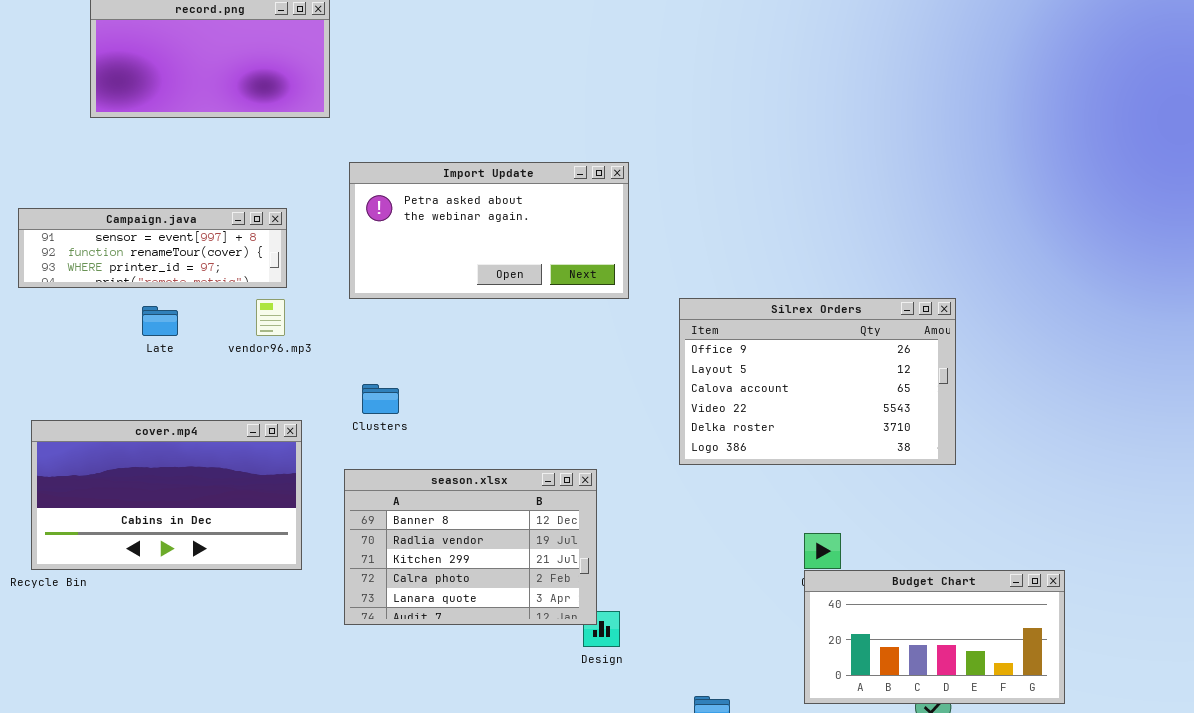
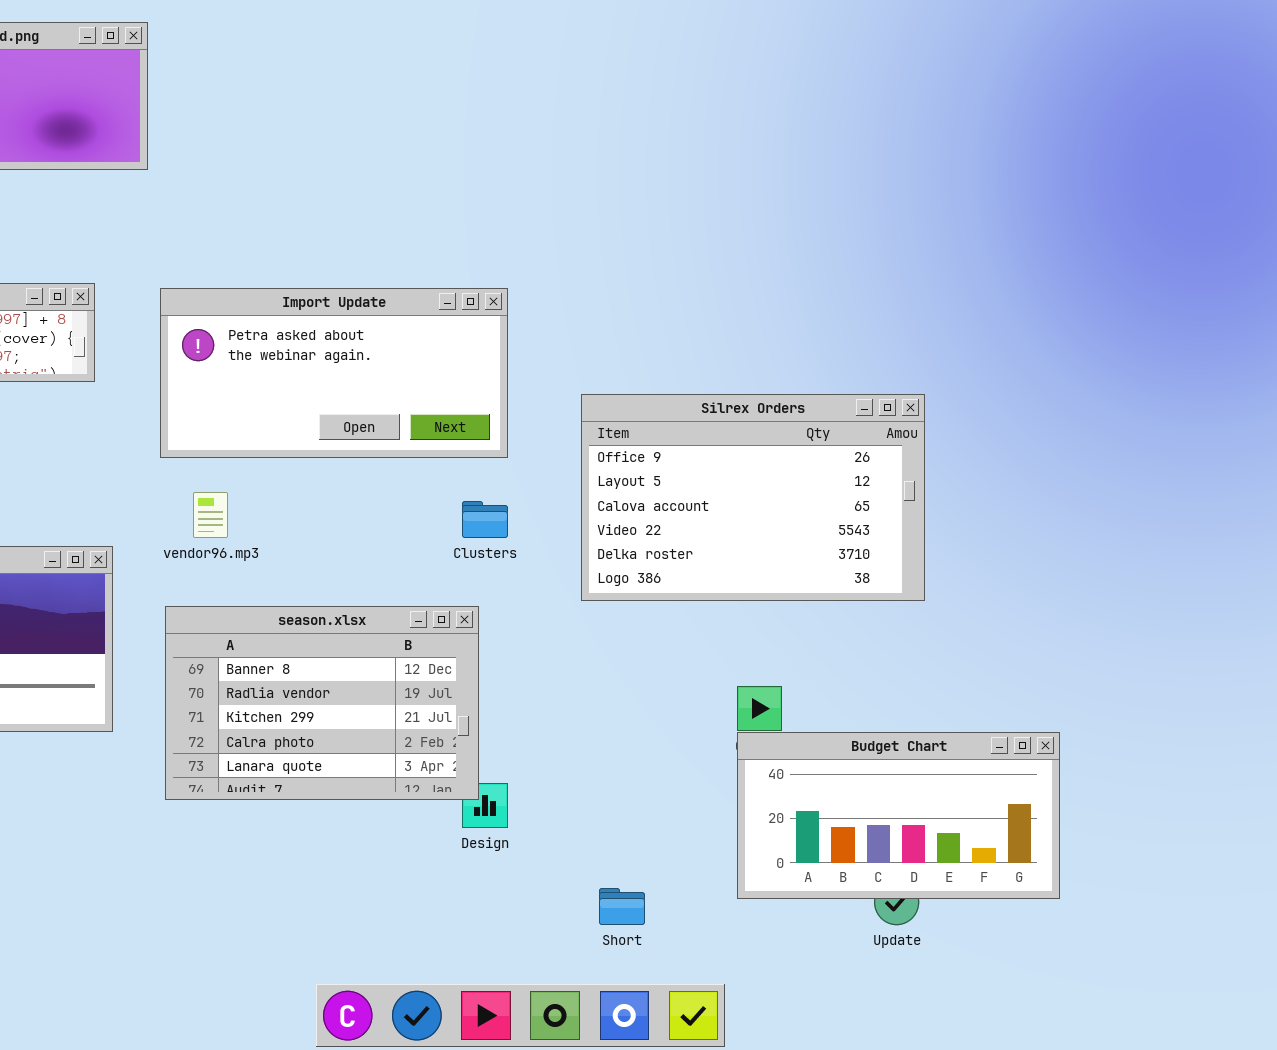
Import Update: [349,162,629,299] -> [160,288,508,458], moved
vendor96.mp3: [256,299,285,336] -> [193,492,228,538], moved
Clusters: [362,384,399,414] -> [462,501,508,538], moved

